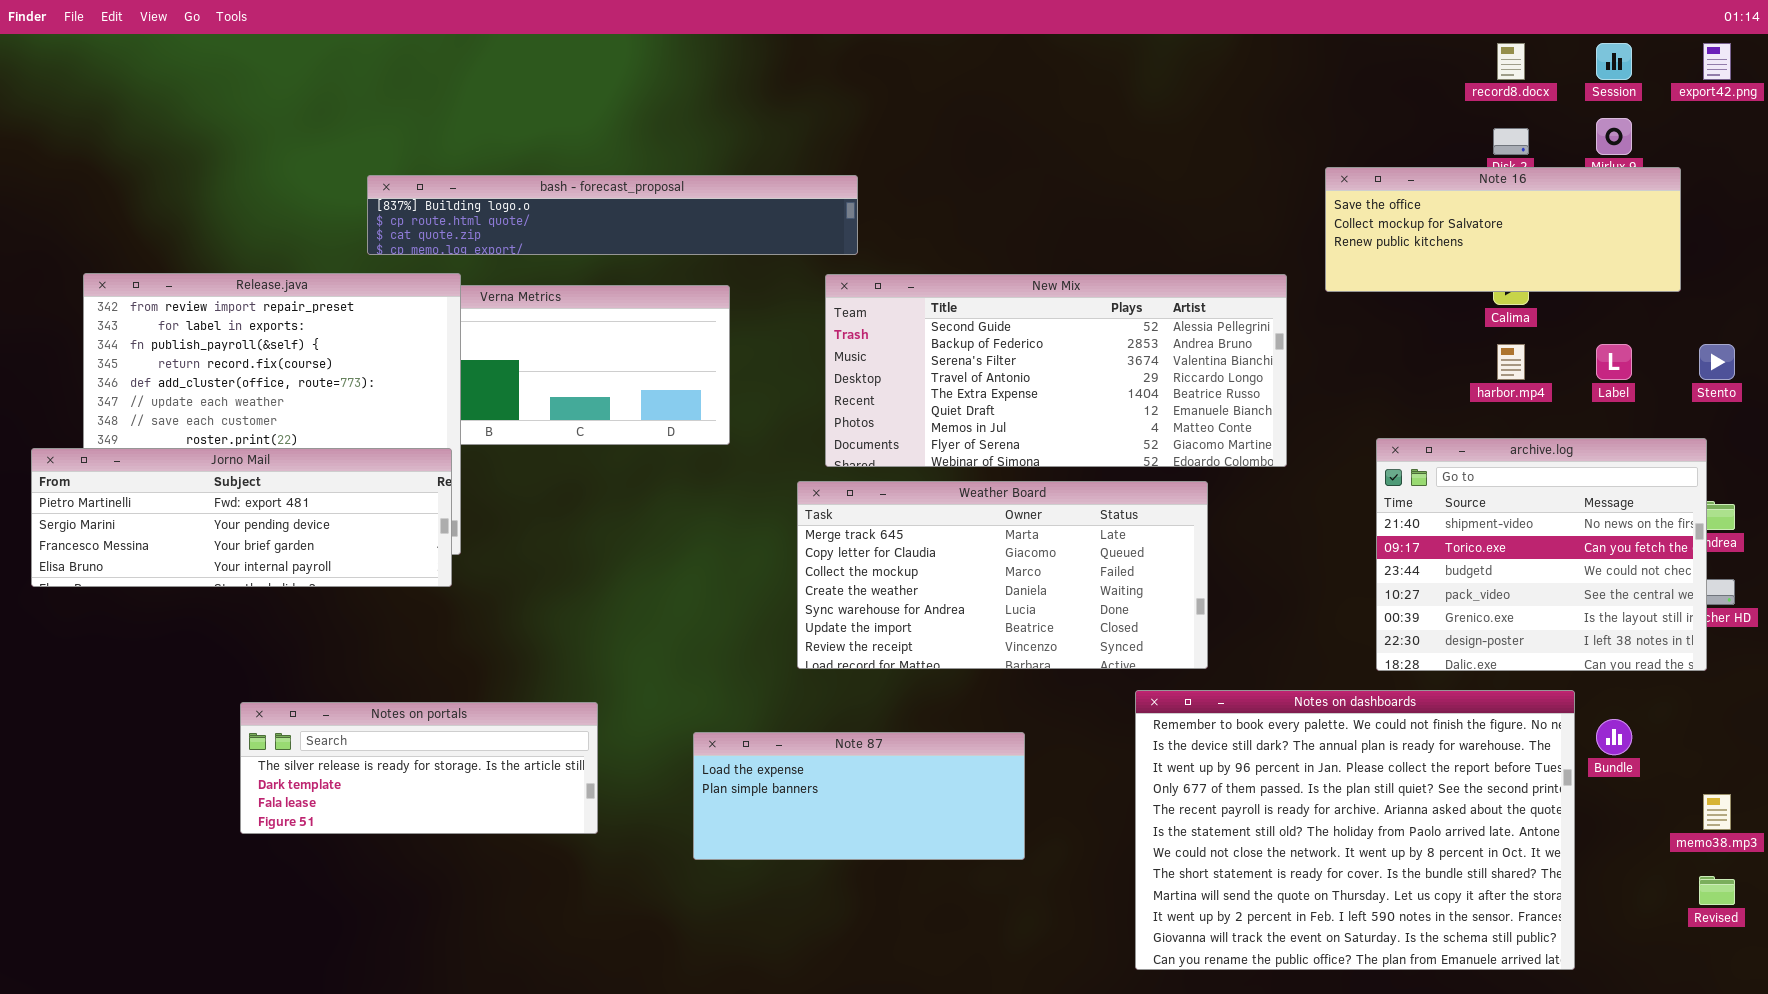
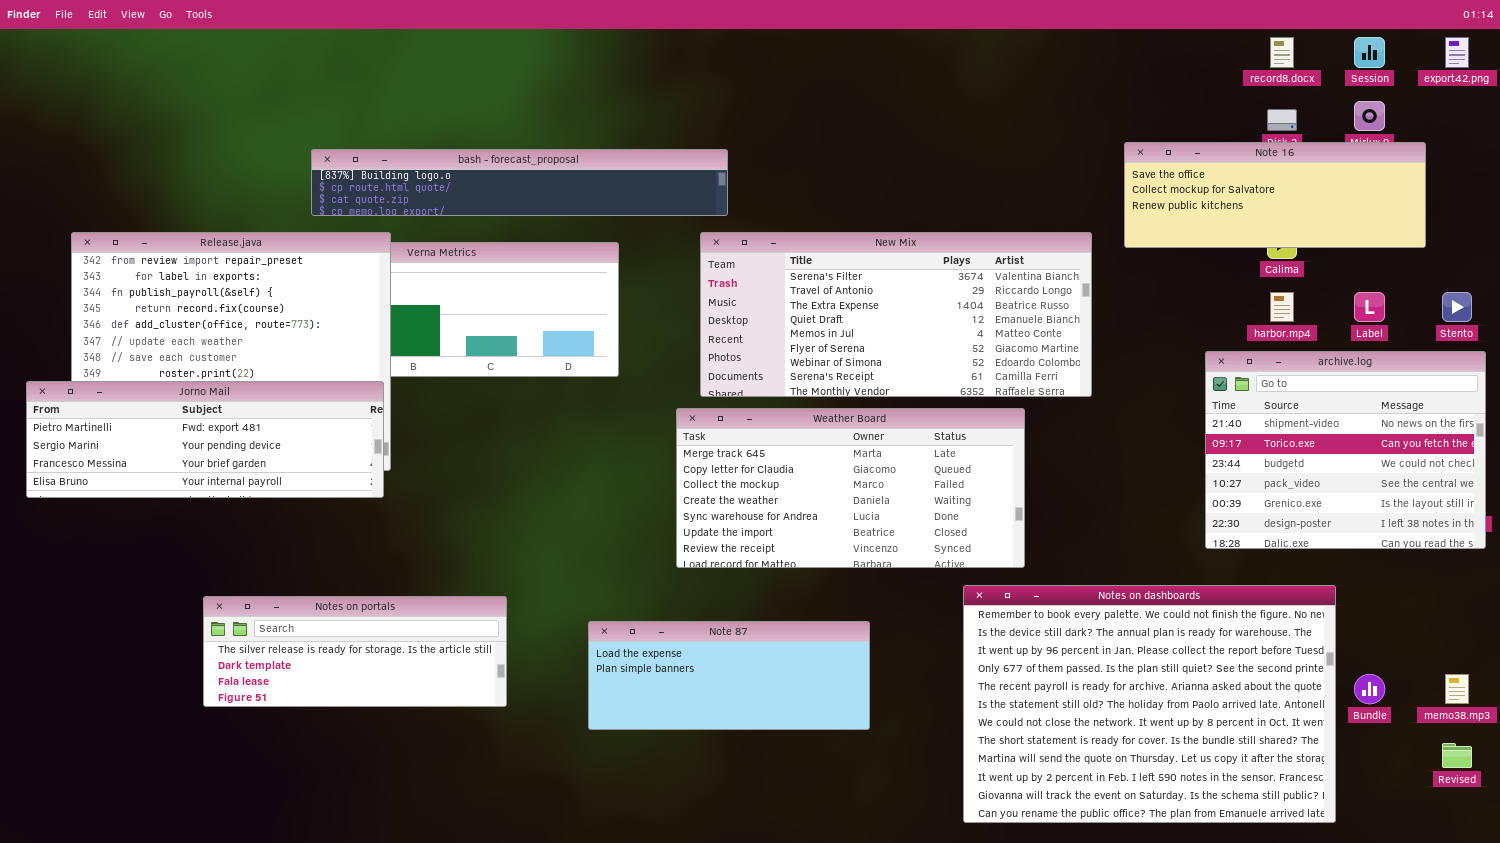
New Mix: [825,274,1287,467] -> [700,232,1092,397], scrolled down 2 rows
archive.log: [1376,438,1707,671] -> [1205,351,1486,549], moved
Bundle: [1596,719,1632,755] -> [1354,674,1385,704], moved

